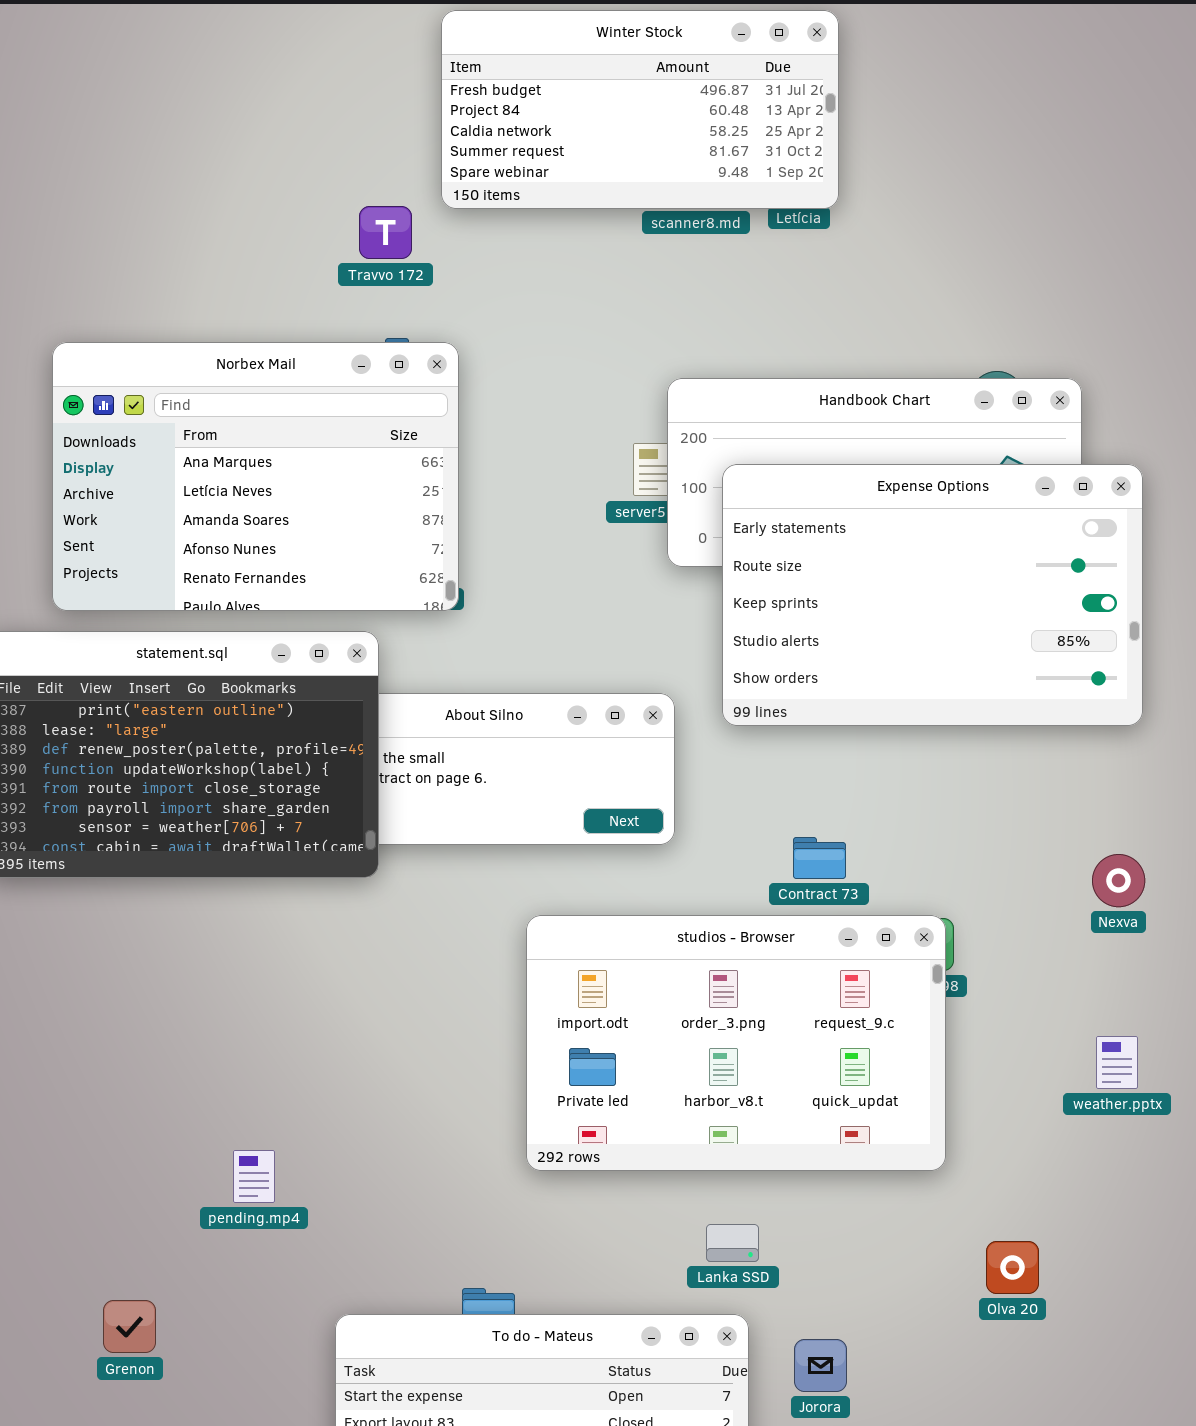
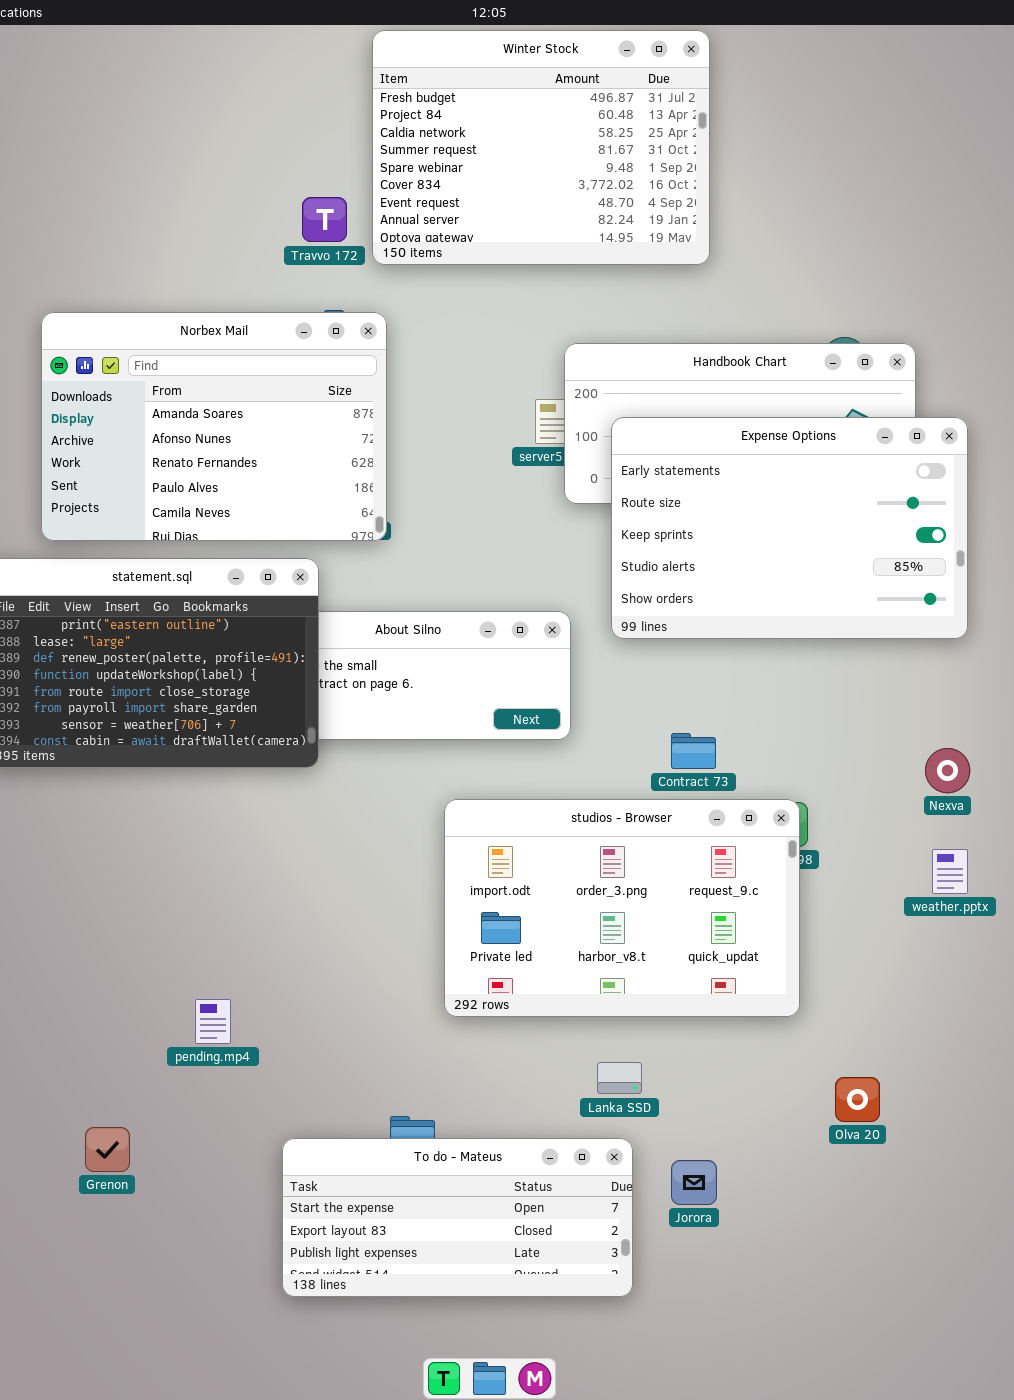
Winter Stock: [441,10,839,209] -> [372,30,710,265], resized
Norbex Mail: [52,342,459,611] -> [41,312,387,541], scrolled down 2 rows
weather.pptx: [1096,1036,1138,1089] -> [932,849,968,894], moved

